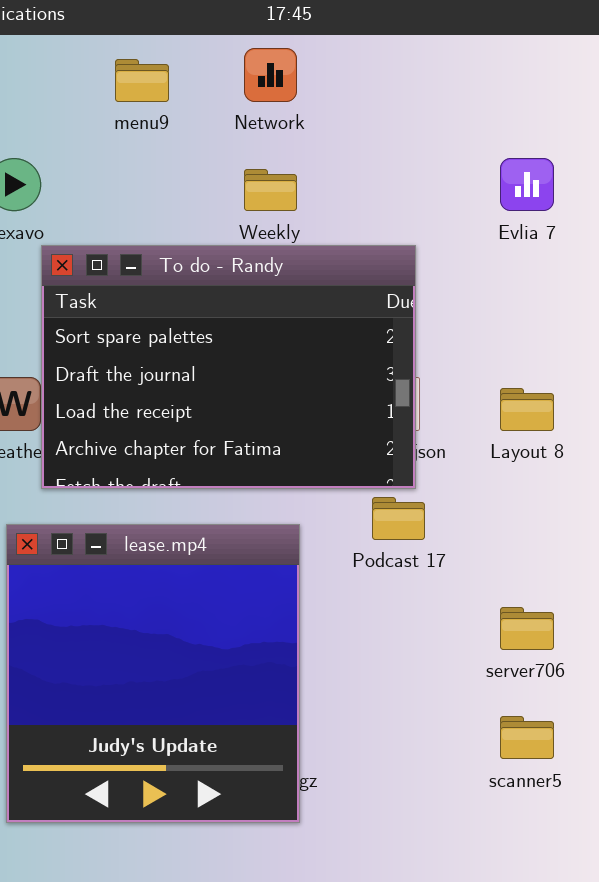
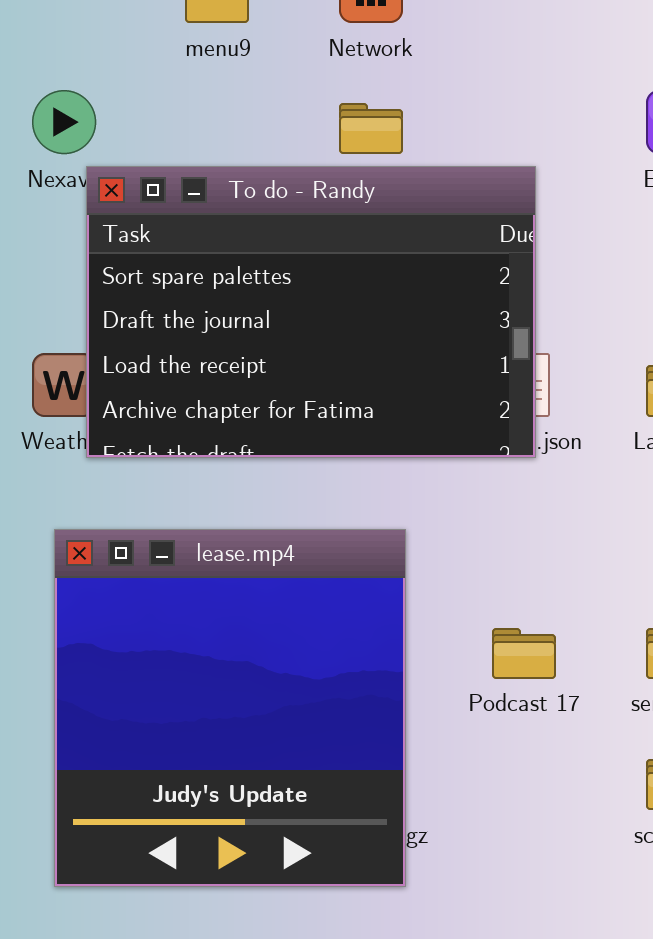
To do - Randy: [41,245,416,489] -> [86,166,536,458], moved
Podcast 17: [372,497,425,540] -> [492,628,556,679], moved

